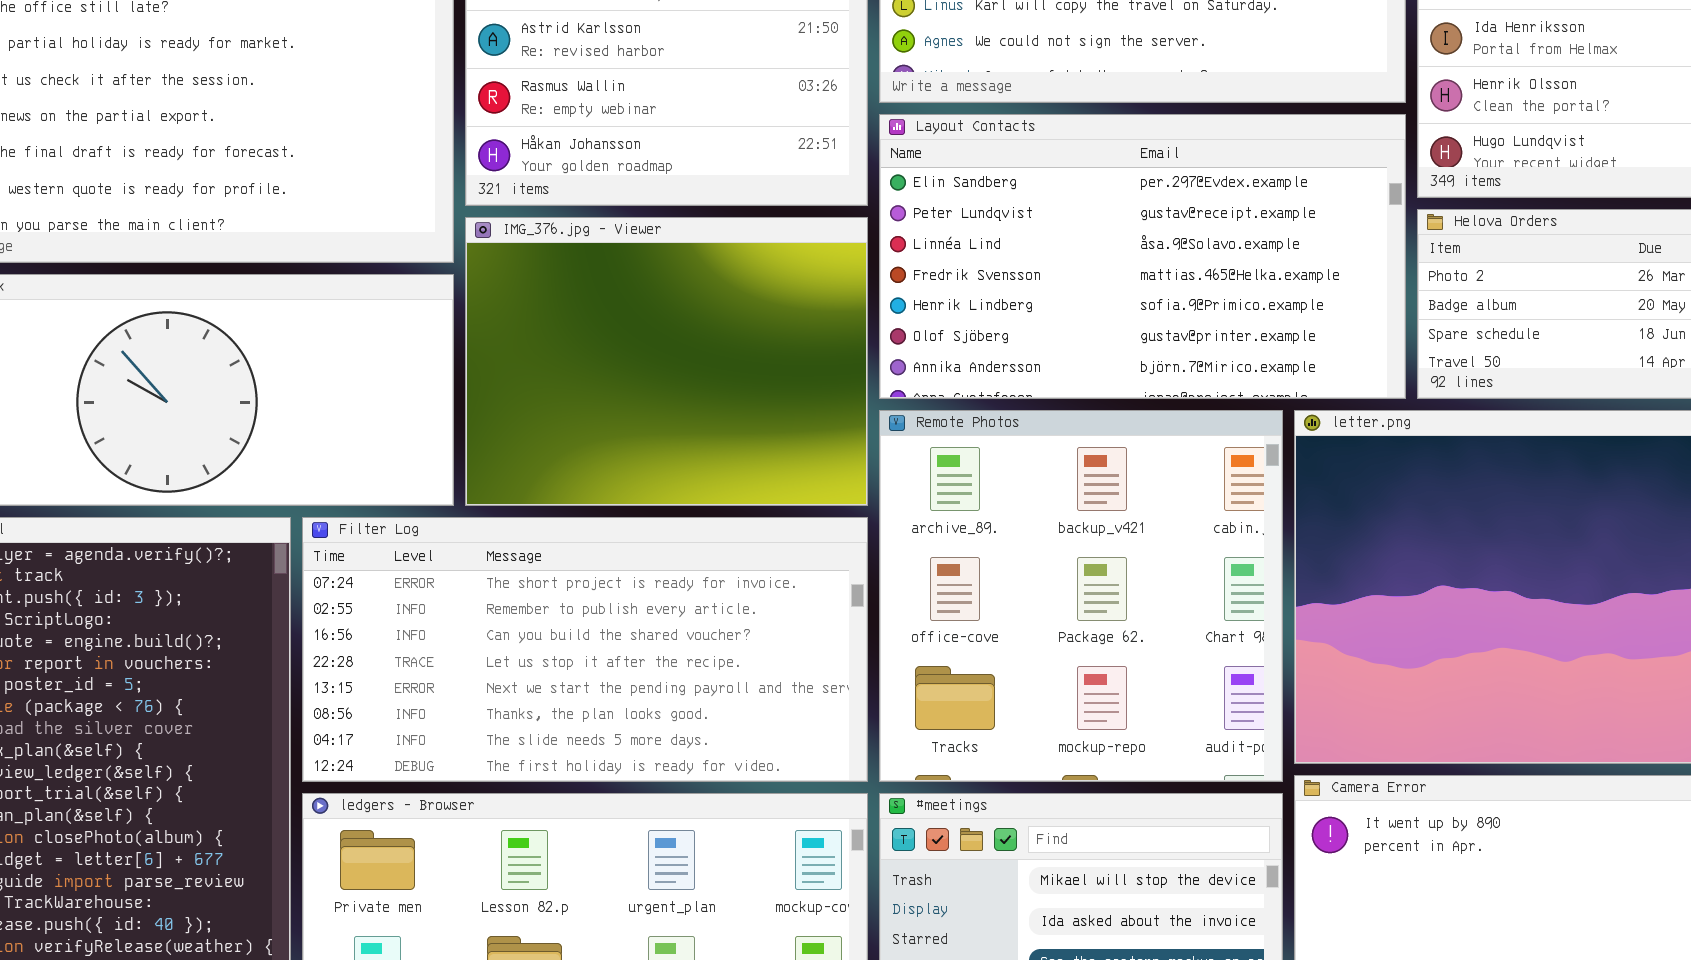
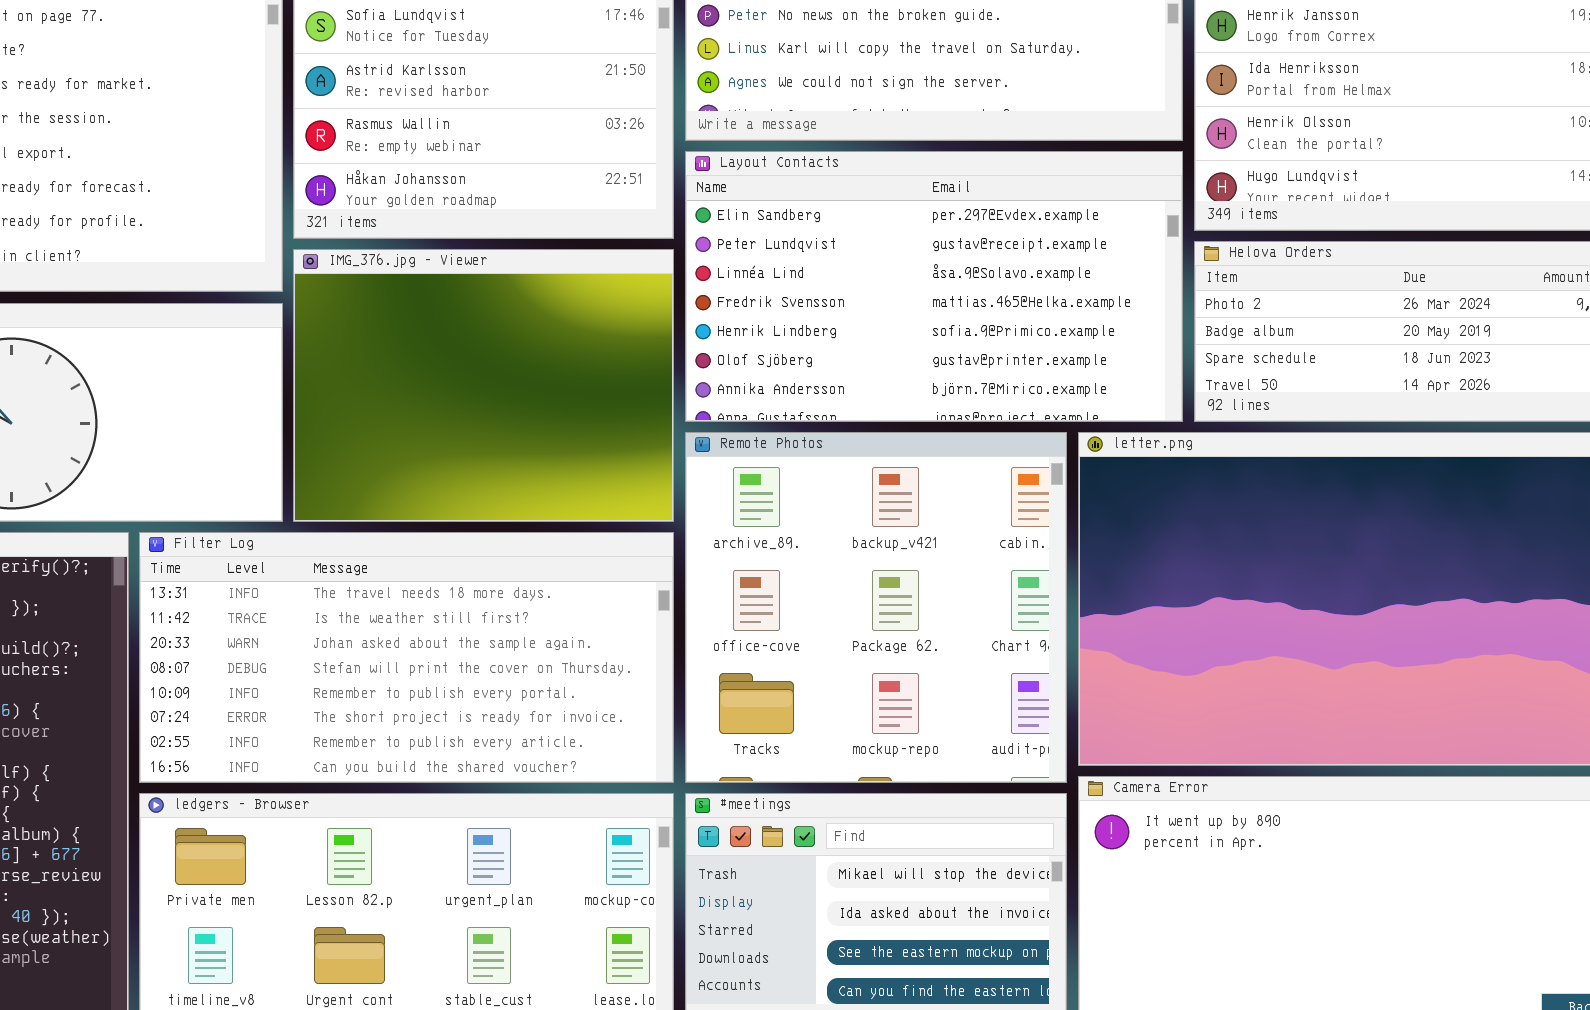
Filter Log: [302,517,868,782] -> [139,532,674,783], scrolled up 5 rows

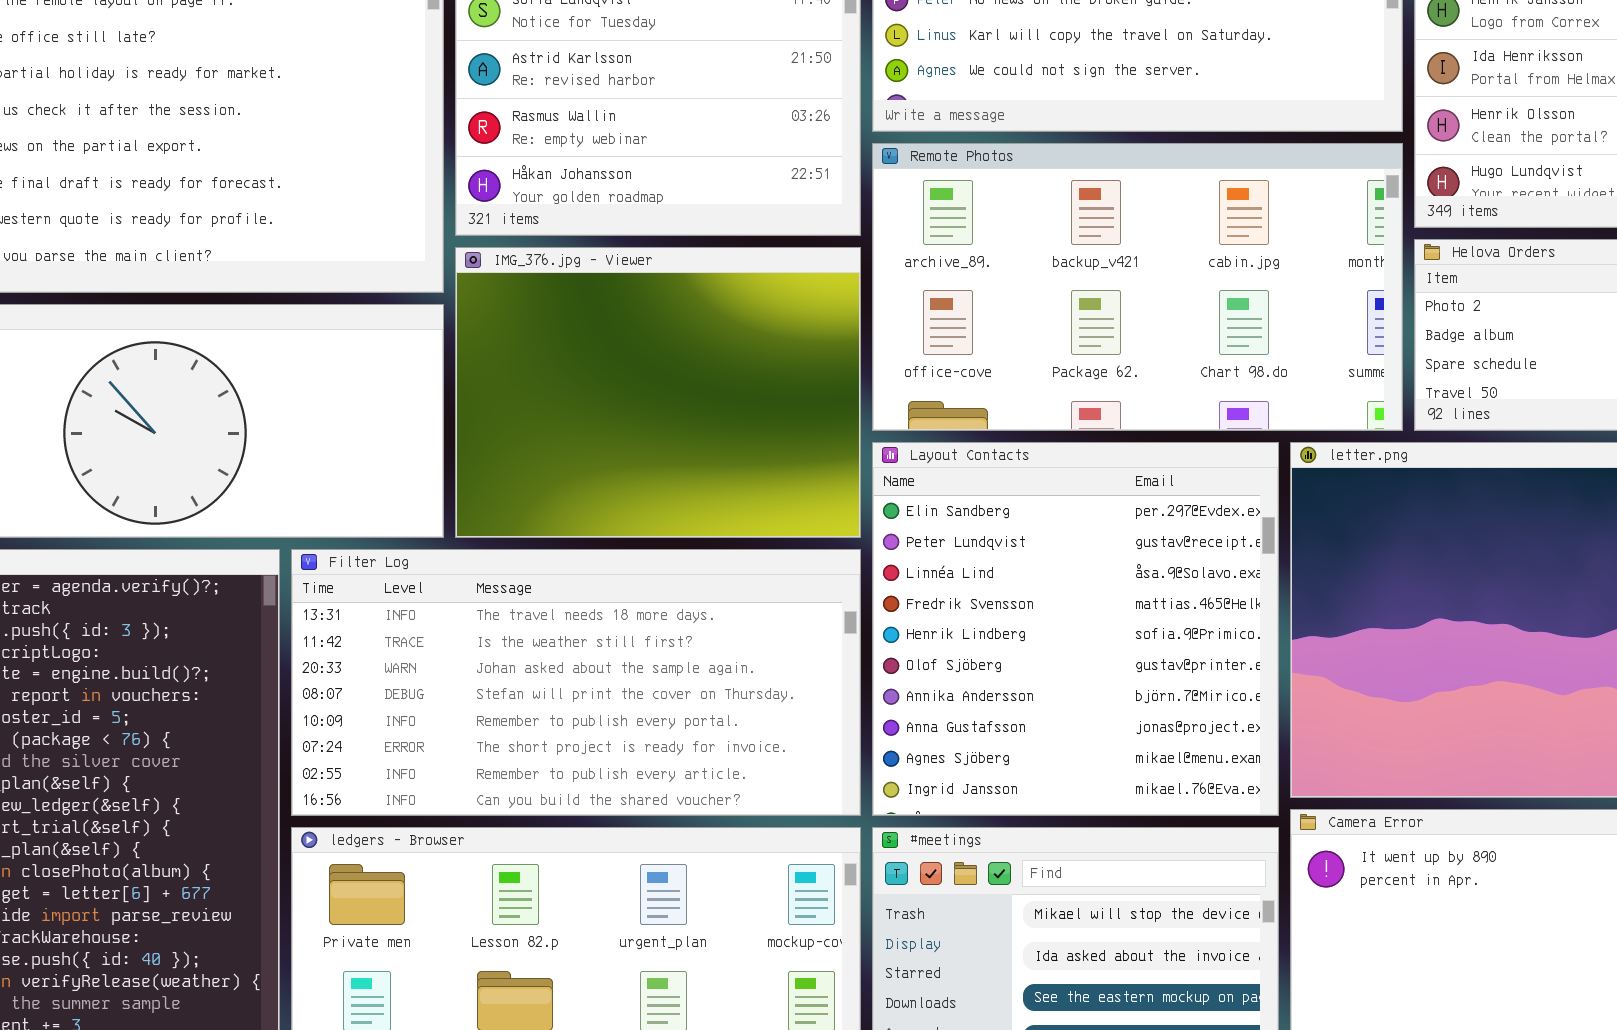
Layout Contacts: [685,151,1183,422] -> [872,442,1279,816], moved, resized
Remote Photos: [685,432,1067,783] -> [872,143,1403,431], moved, resized

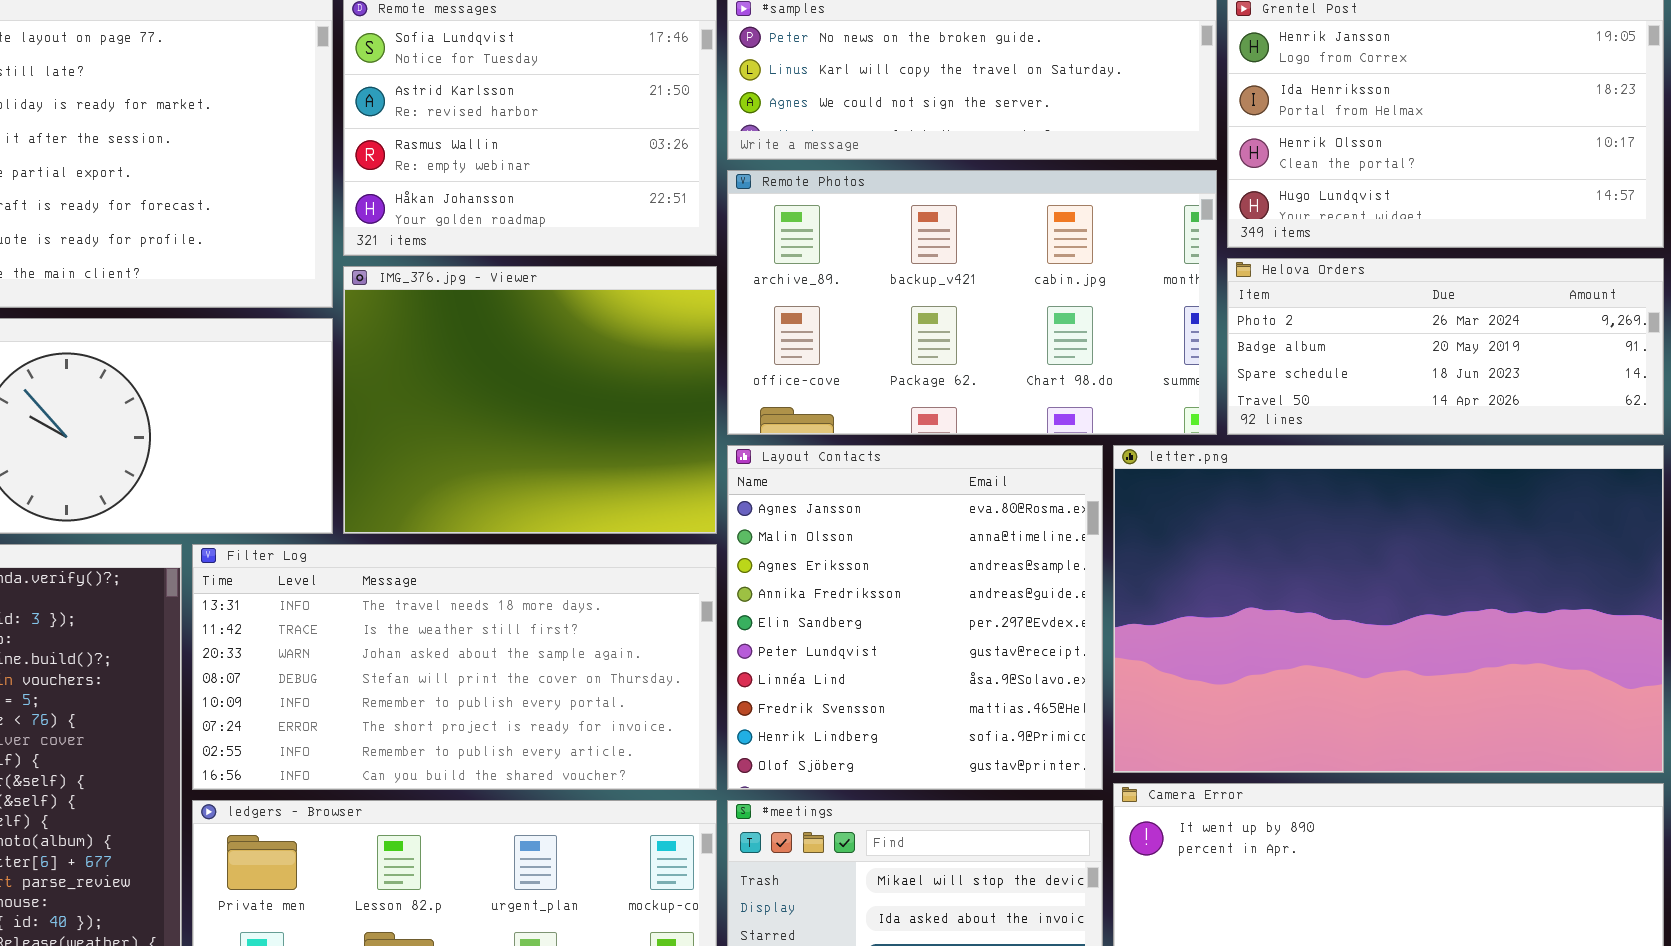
Layout Contacts: [872,442,1279,816] -> [727,445,1103,790], scrolled up 4 rows

